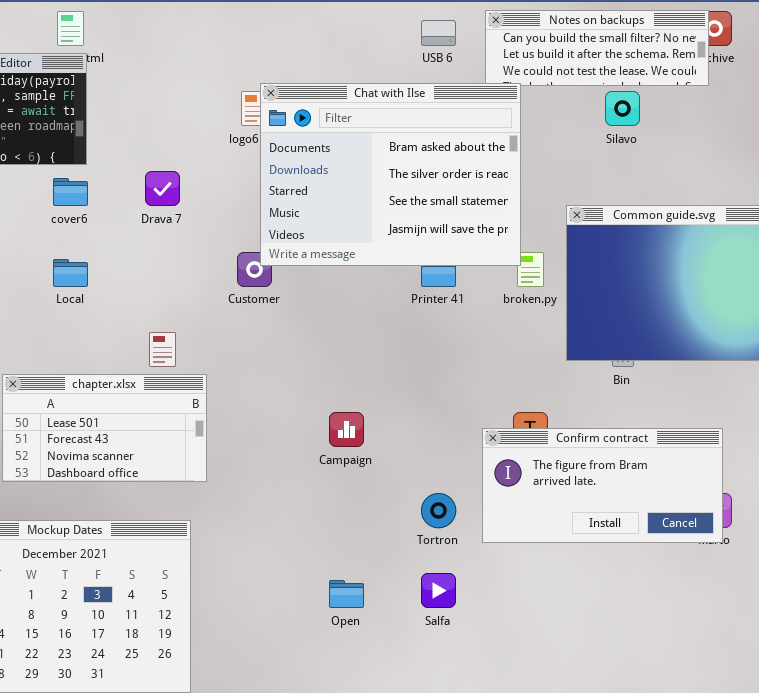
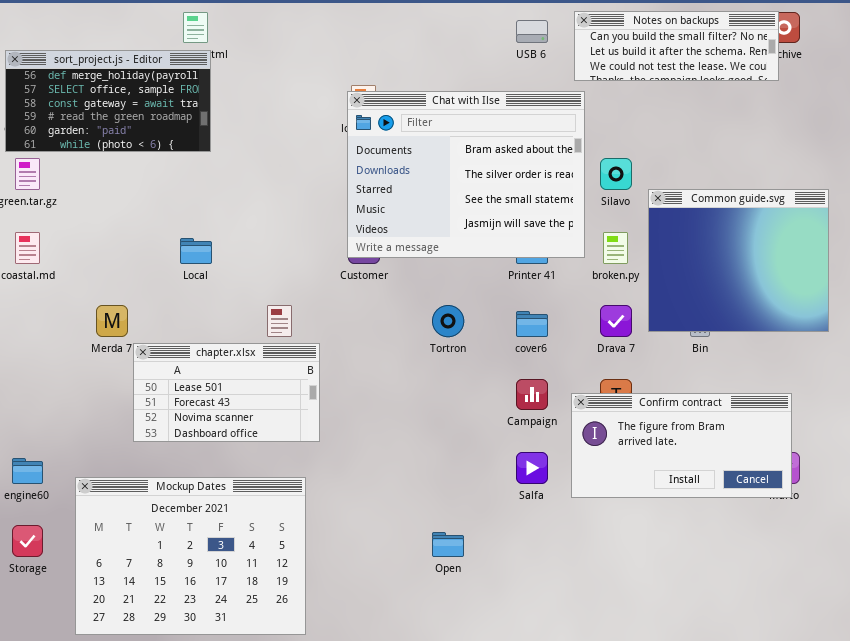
Chat with Ilse: [260,83,521,266] -> [347,91,585,258], moved
Silavo: [605,91,640,126] -> [600,158,632,190], moved
Drava 7: [145,171,180,206] -> [600,305,632,337], moved
cover6: [53,178,88,206] -> [516,311,548,337], moved
Campaign: [329,412,364,447] -> [516,379,548,410], moved
Tortron: [421,493,456,528] -> [432,305,464,337], moved
Salfa: [421,573,456,608] -> [516,452,548,484], moved

